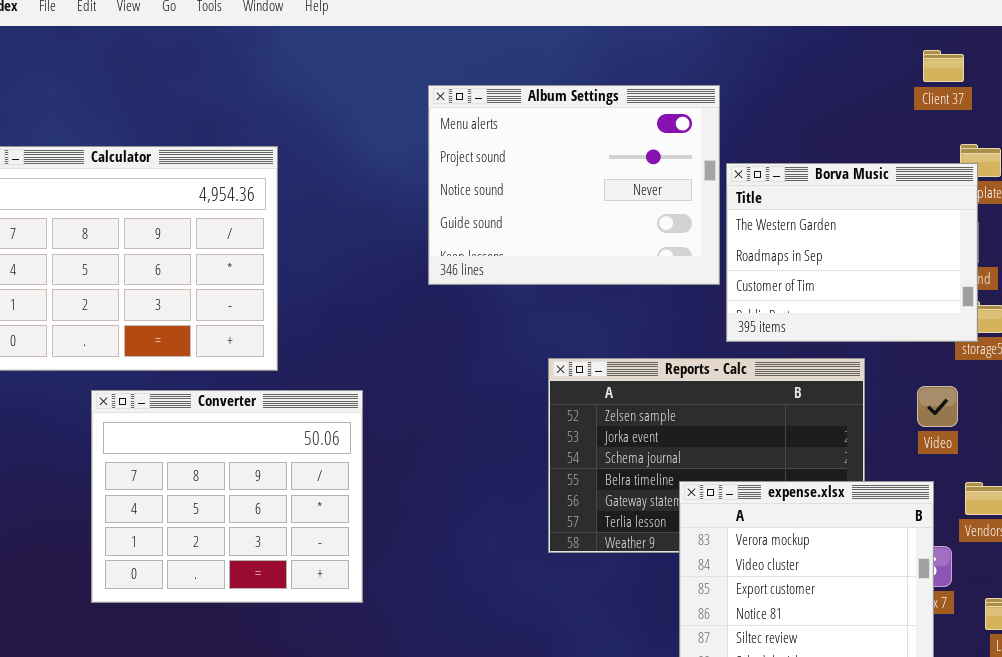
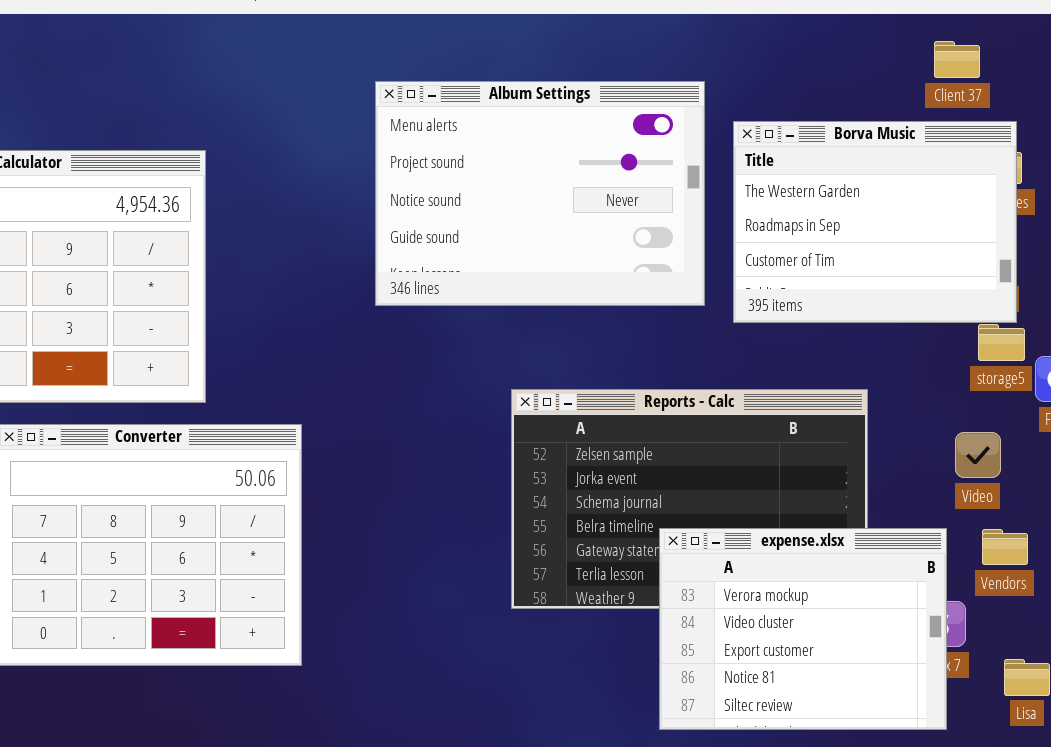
Borva Music: [726,163,978,342] -> [733,121,1017,323], moved
Video: [917,386,958,427] -> [955,432,1001,478], moved

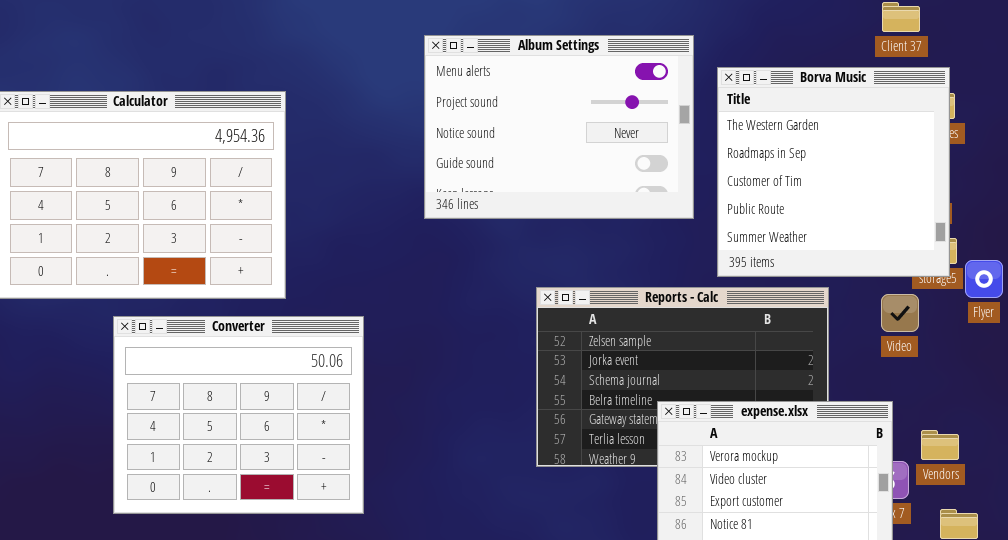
Borva Music: [733,121,1017,323] -> [717,67,950,277], resized
Video: [955,432,1001,478] -> [881,294,919,332], moved
Vendors: [982,529,1028,565] -> [921,430,959,460], moved

